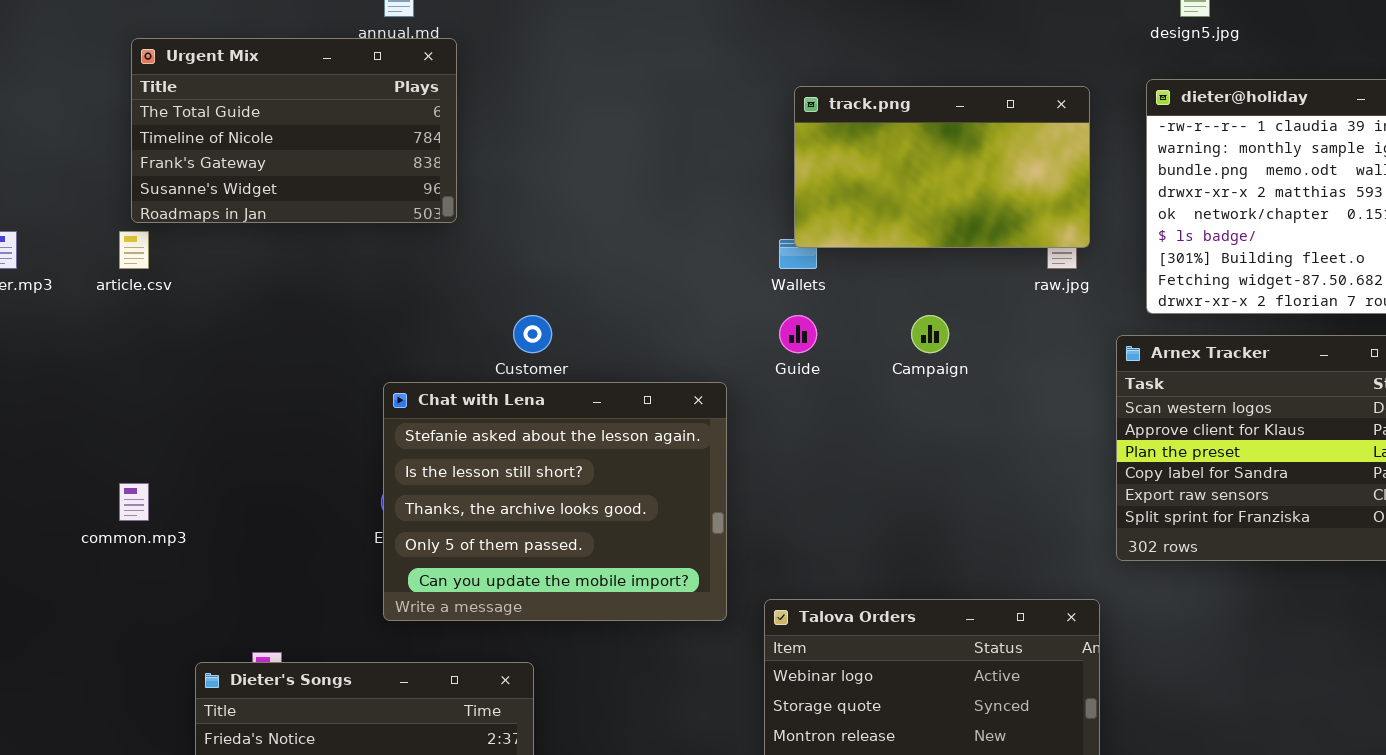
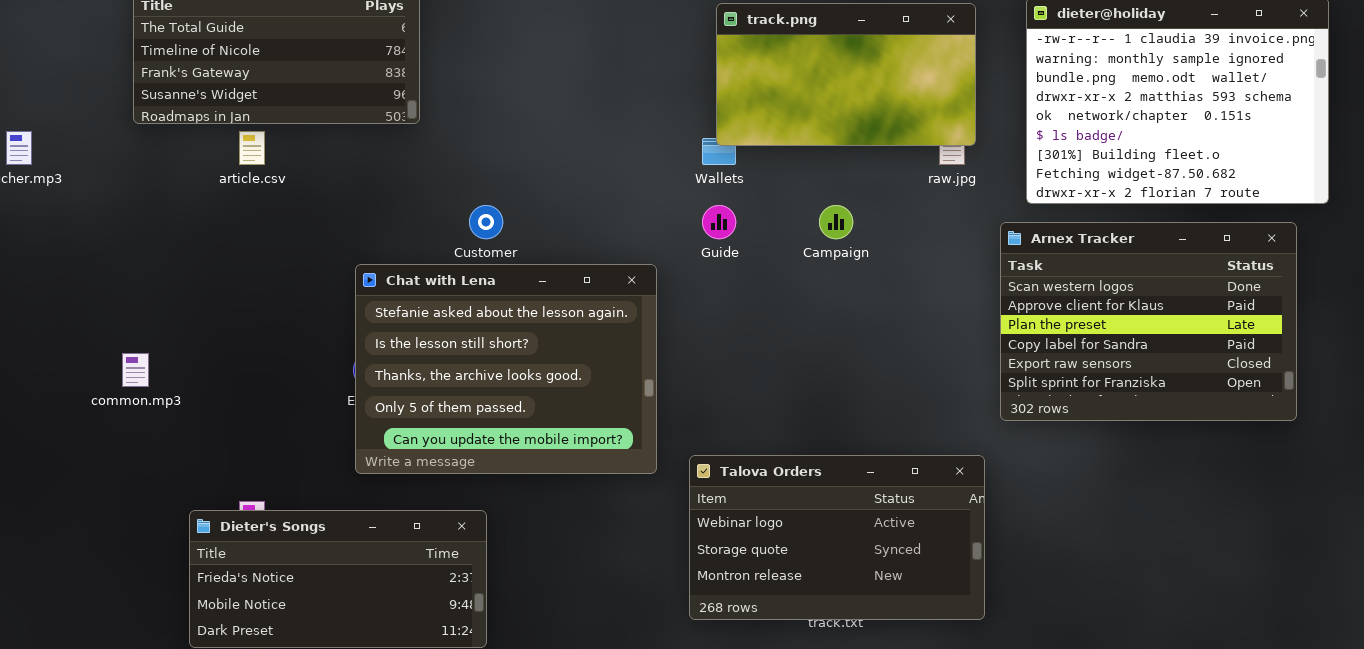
article.csv: [119,231,149,269] -> [239,131,265,165], moved

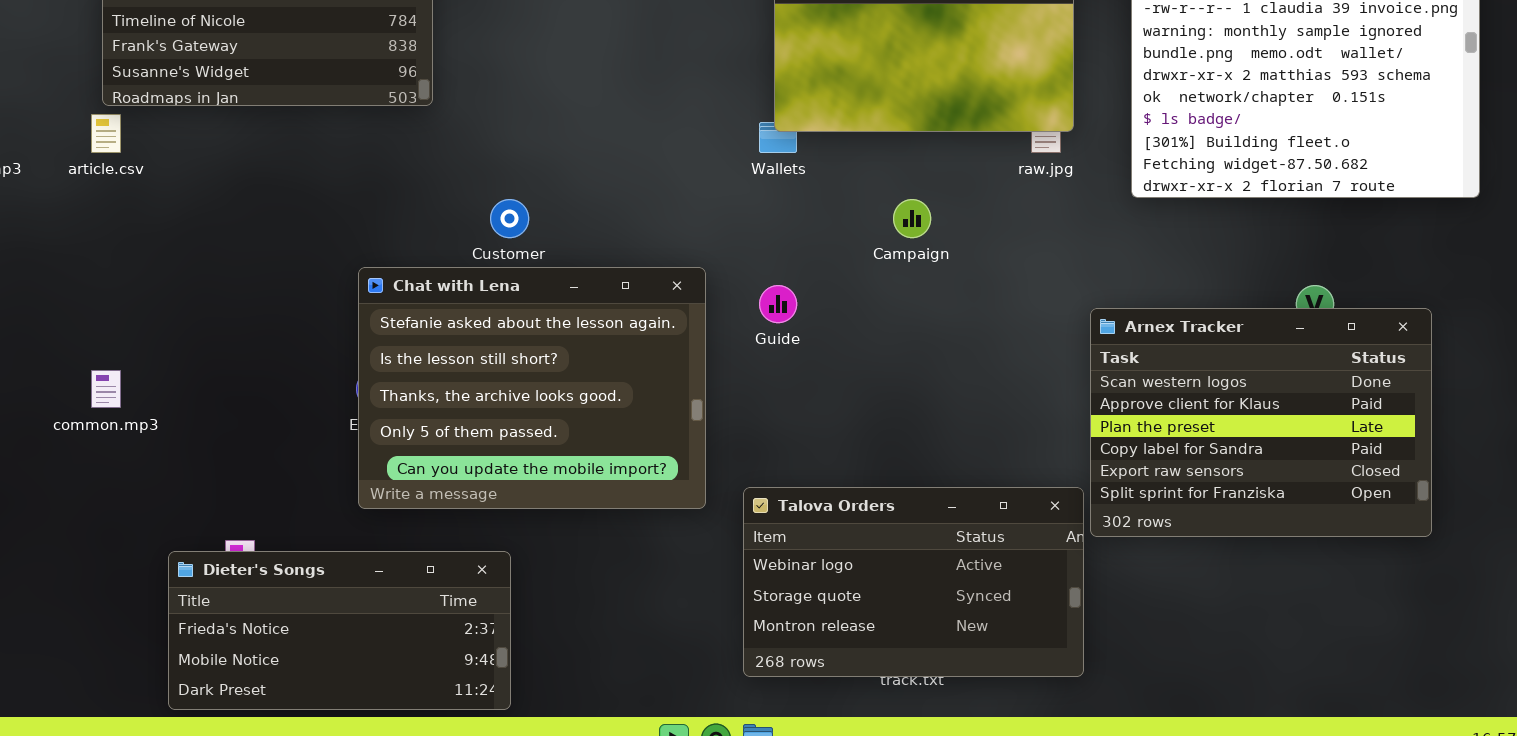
article.csv: [239,131,265,165] -> [91,114,121,153], moved
Guide: [702,205,736,239] -> [759,285,797,323], moved
Arnex Tracker: [1000,222,1297,421] -> [1090,308,1432,537], moved

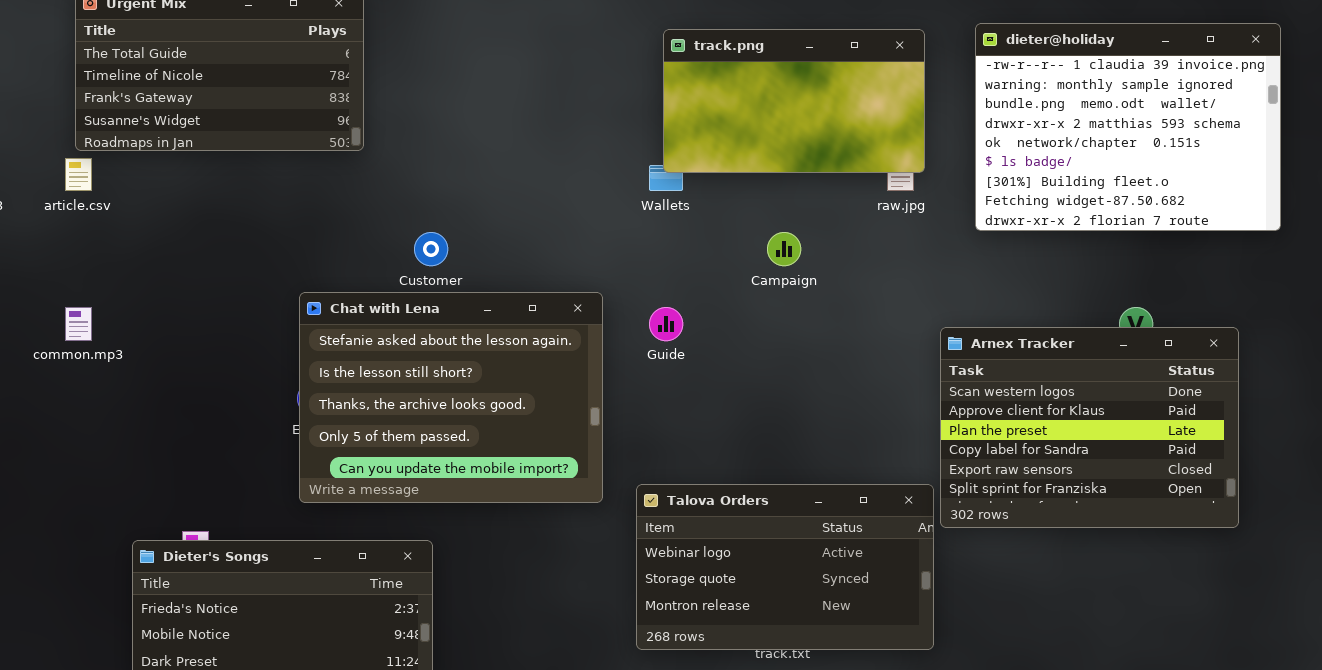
common.mp3: [91,370,121,408] -> [65,307,92,341], moved

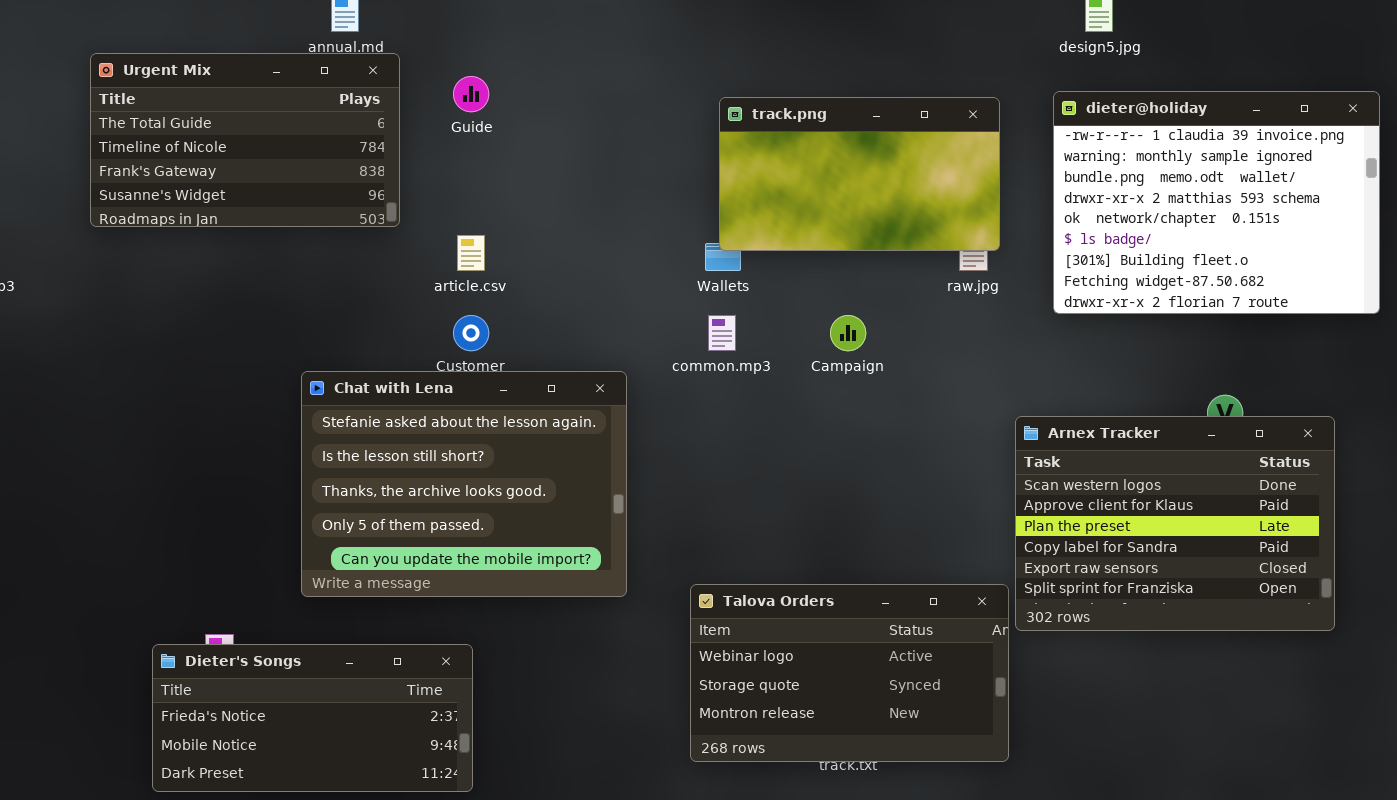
article.csv: [65,158,92,191] -> [457,235,485,271], moved
Chat with Lena: [299,292,603,503] -> [301,371,627,597], moved
common.mp3: [65,307,92,341] -> [708,315,736,351], moved
Guide: [649,307,683,341] -> [453,76,489,112], moved

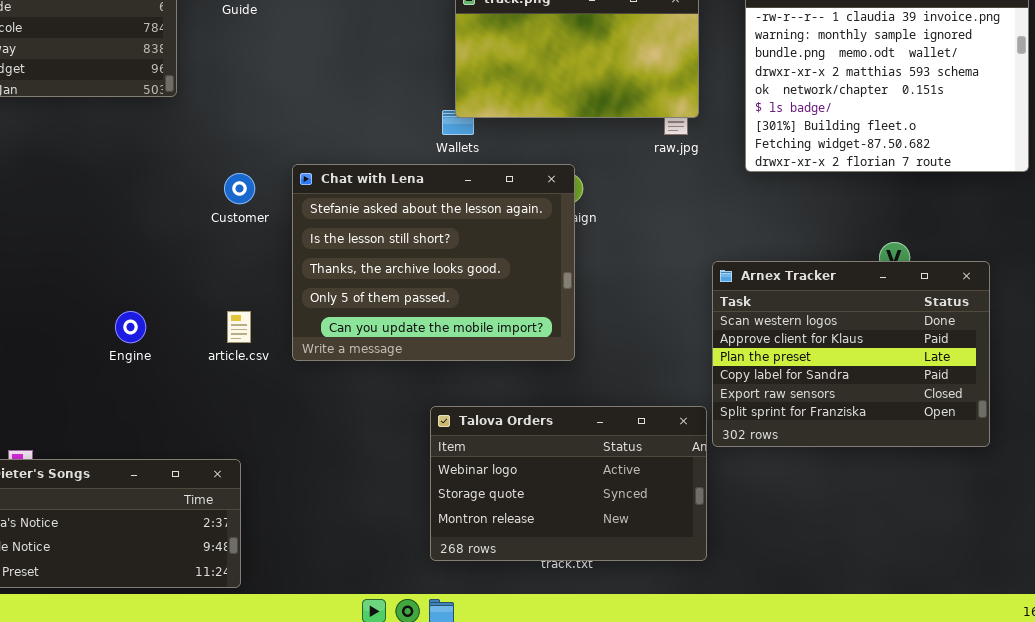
article.csv: [457,235,485,271] -> [227,311,251,343], moved
Chat with Lena: [301,371,627,597] -> [292,164,575,361], moved

